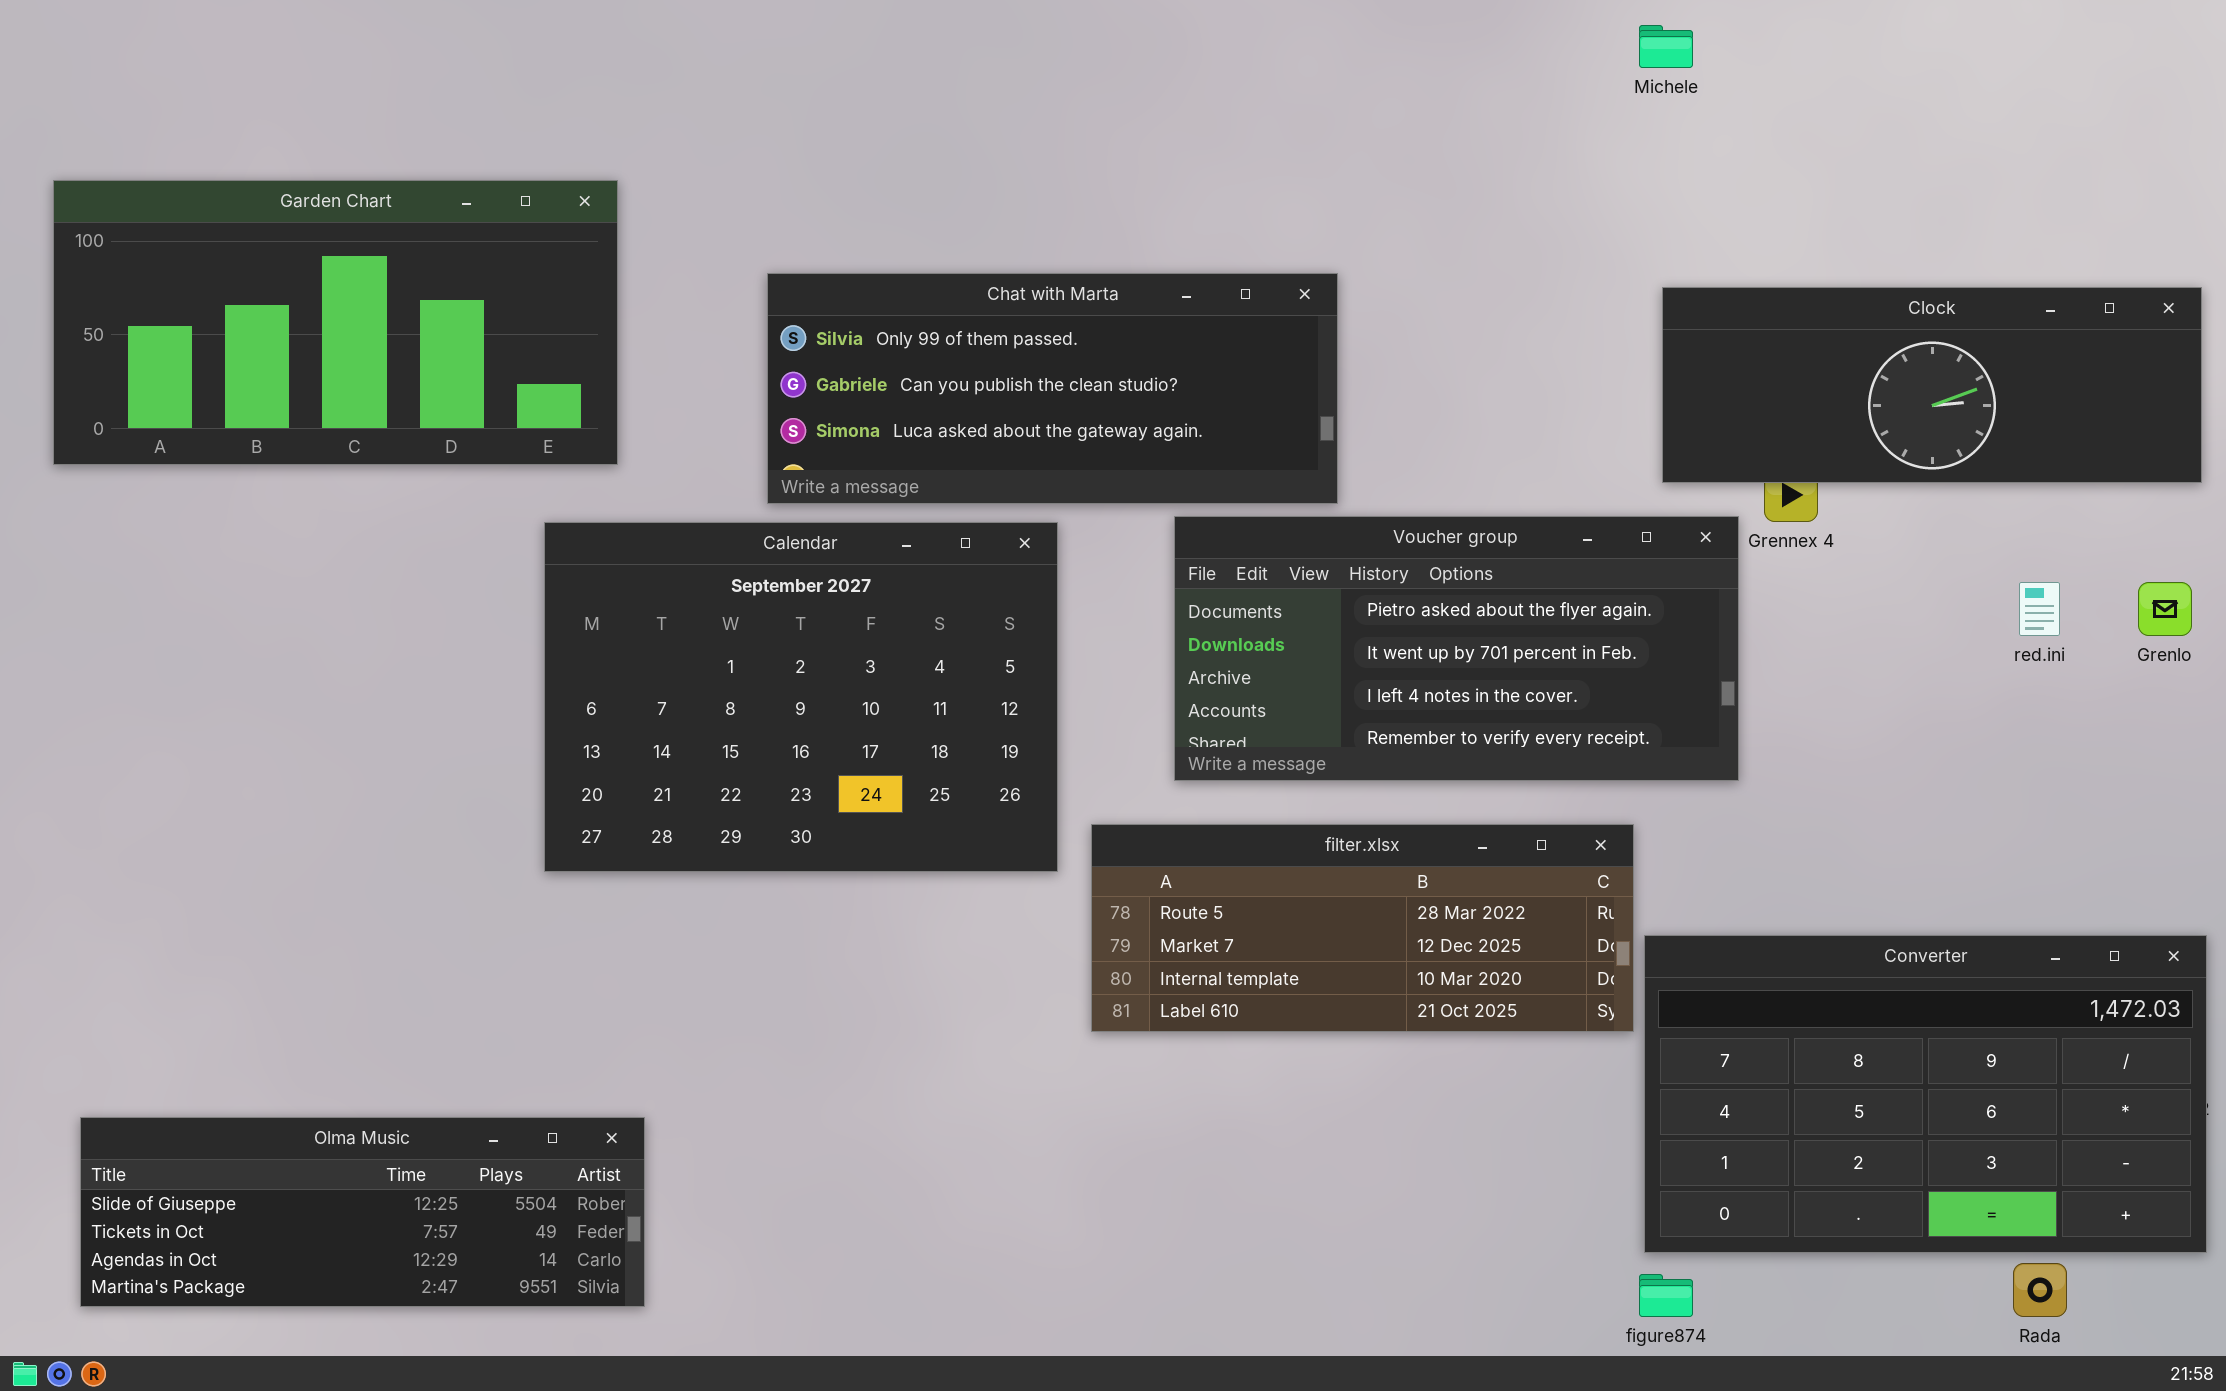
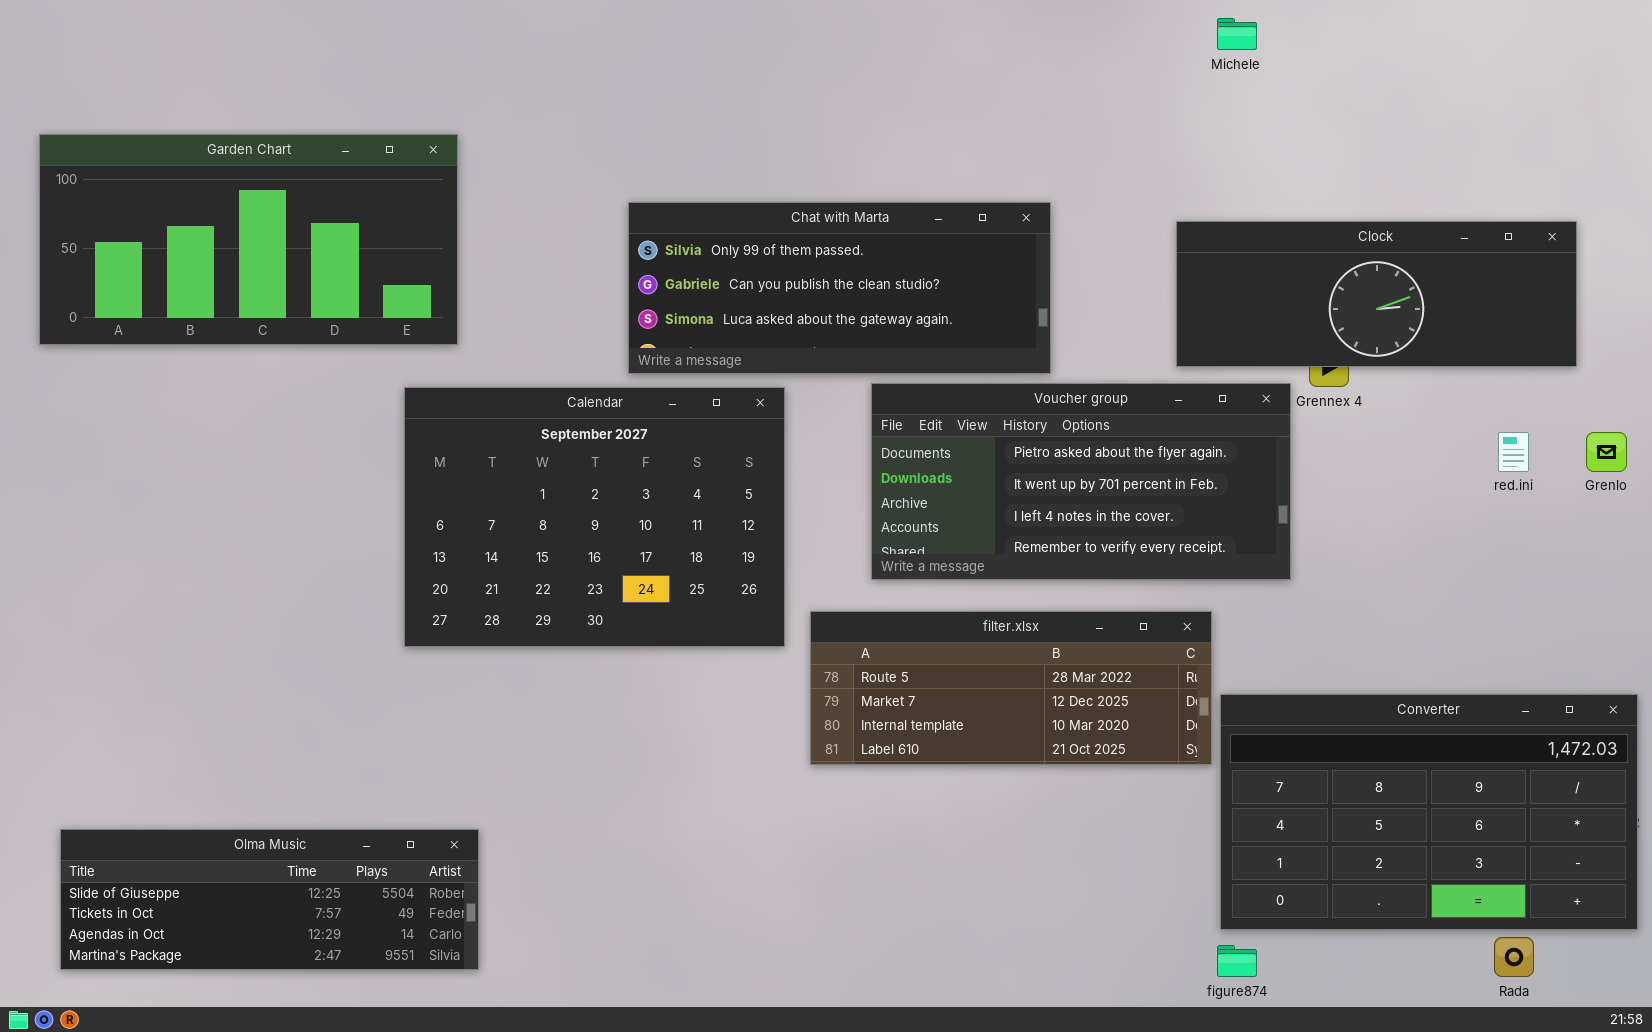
Chat with Marta: [767,273,1338,504] -> [628,202,1051,374], moved
Clock: [1662,287,2202,483] -> [1176,221,1577,367], moved

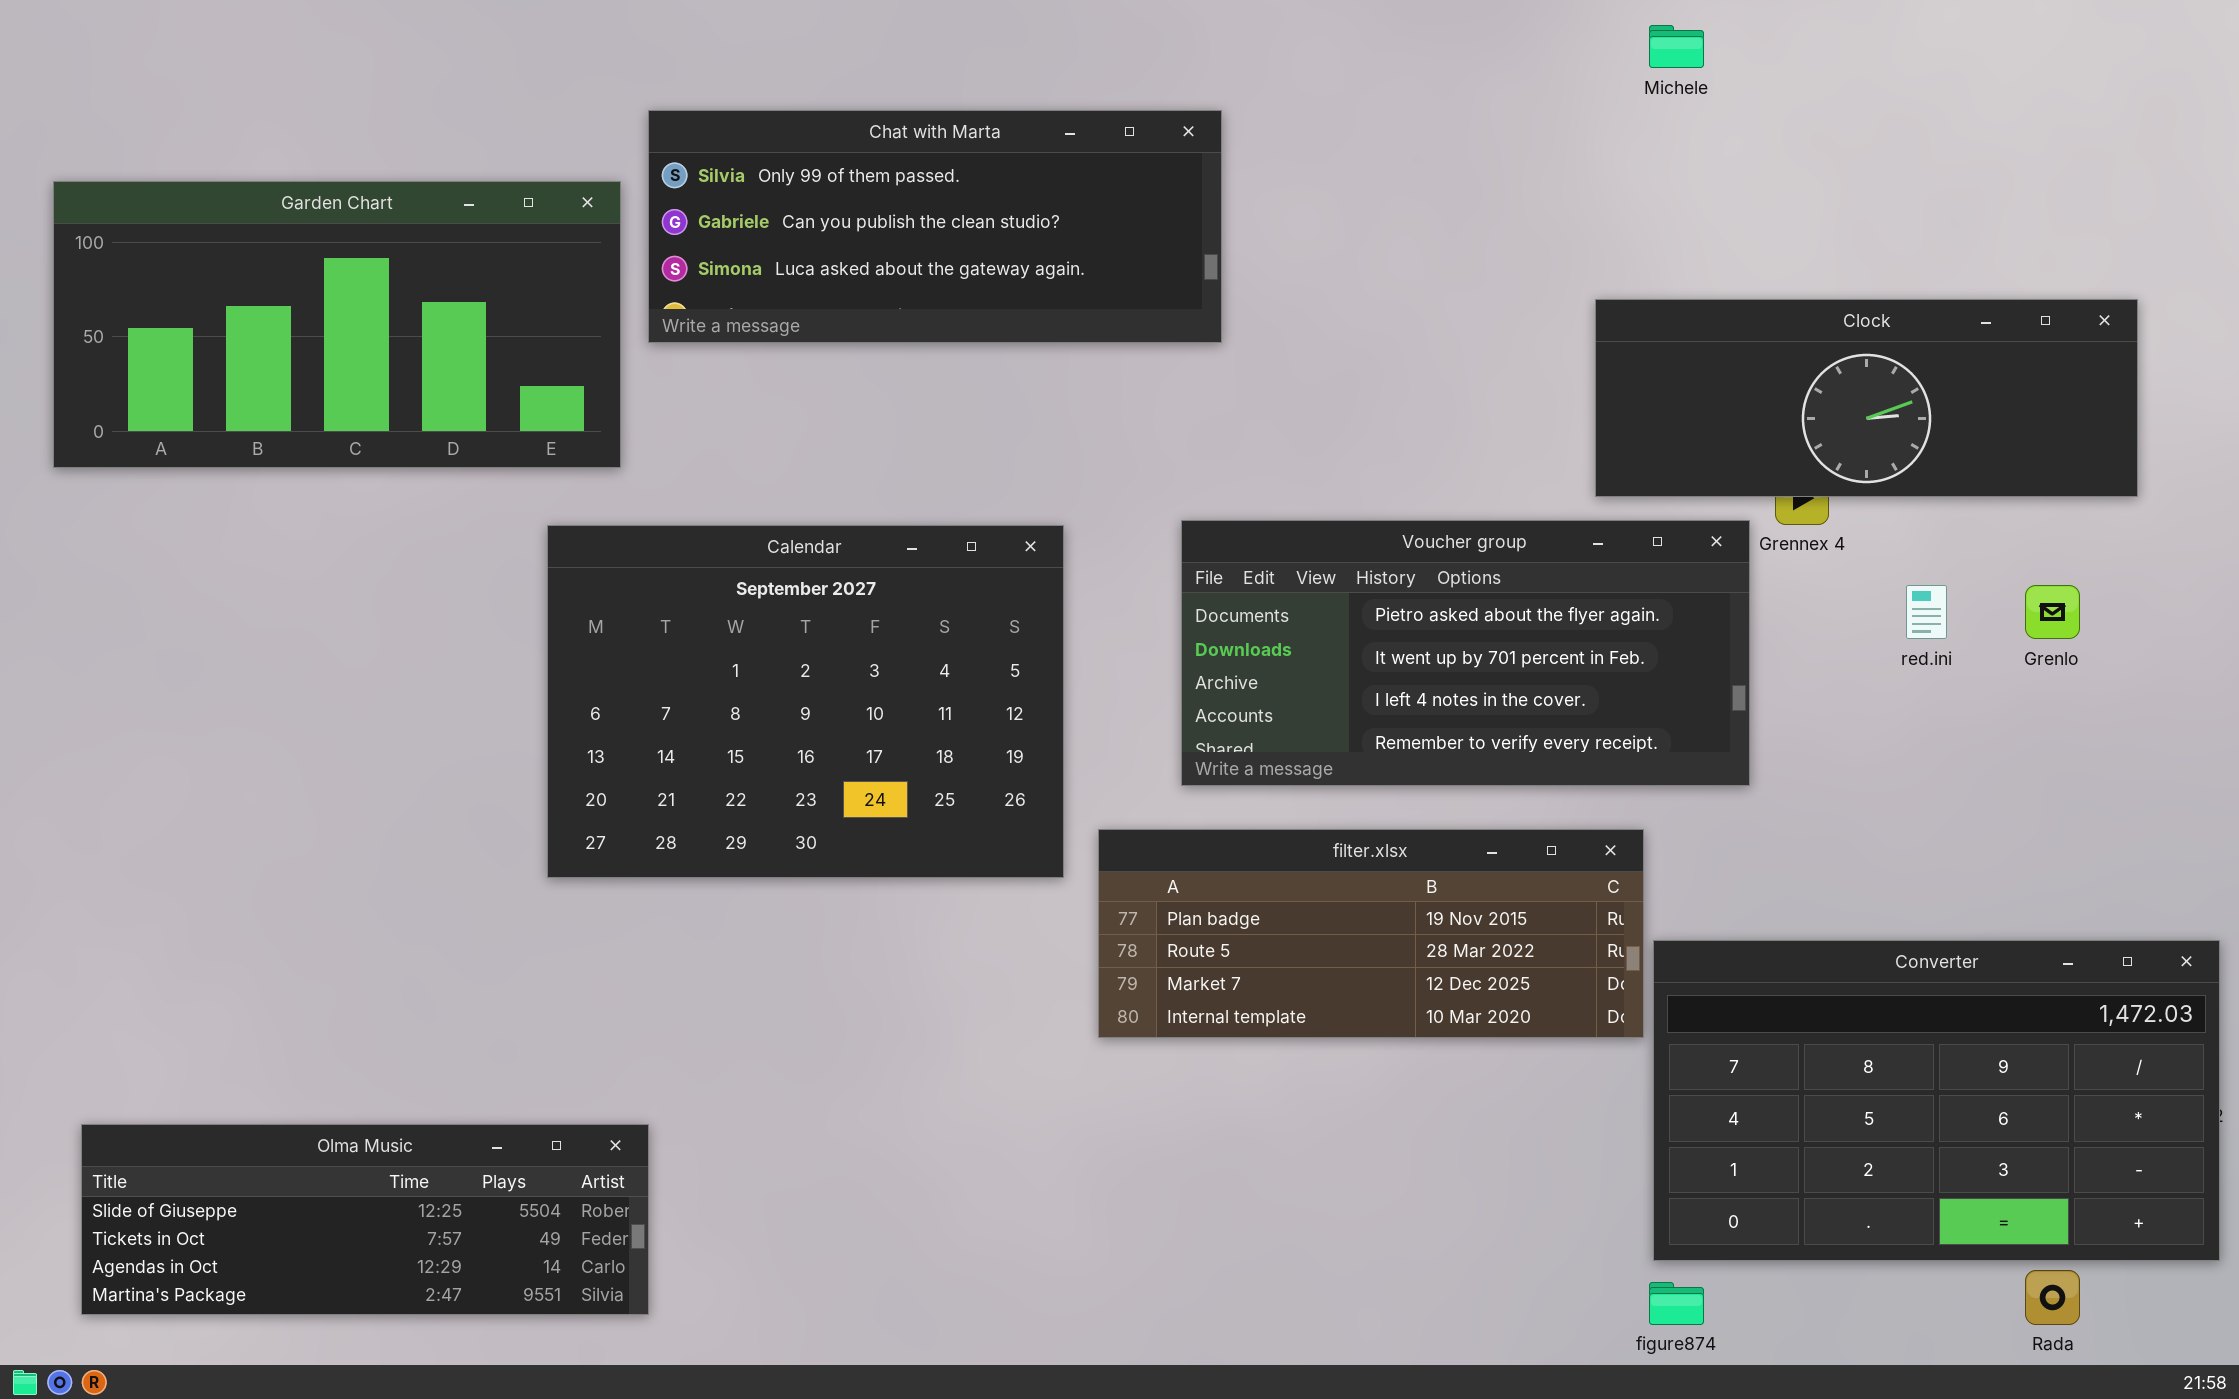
Chat with Marta: [628,202,1051,374] -> [648,110,1222,343], moved
red.ini: [1498,432,1529,472] -> [1906,585,1947,639], moved
Grenlo: [1586,432,1627,472] -> [2025,585,2080,639], moved
filter.xlsx: [810,611,1212,765] -> [1098,829,1644,1038], scrolled up 1 row

